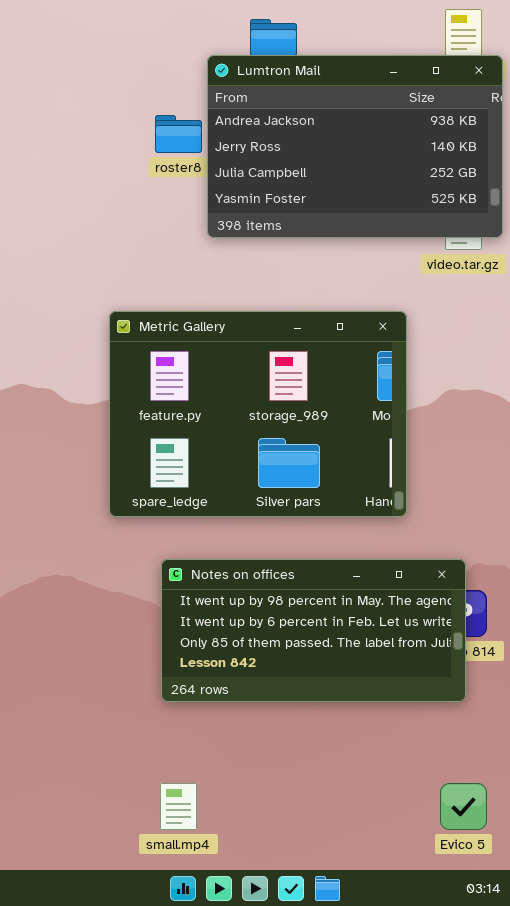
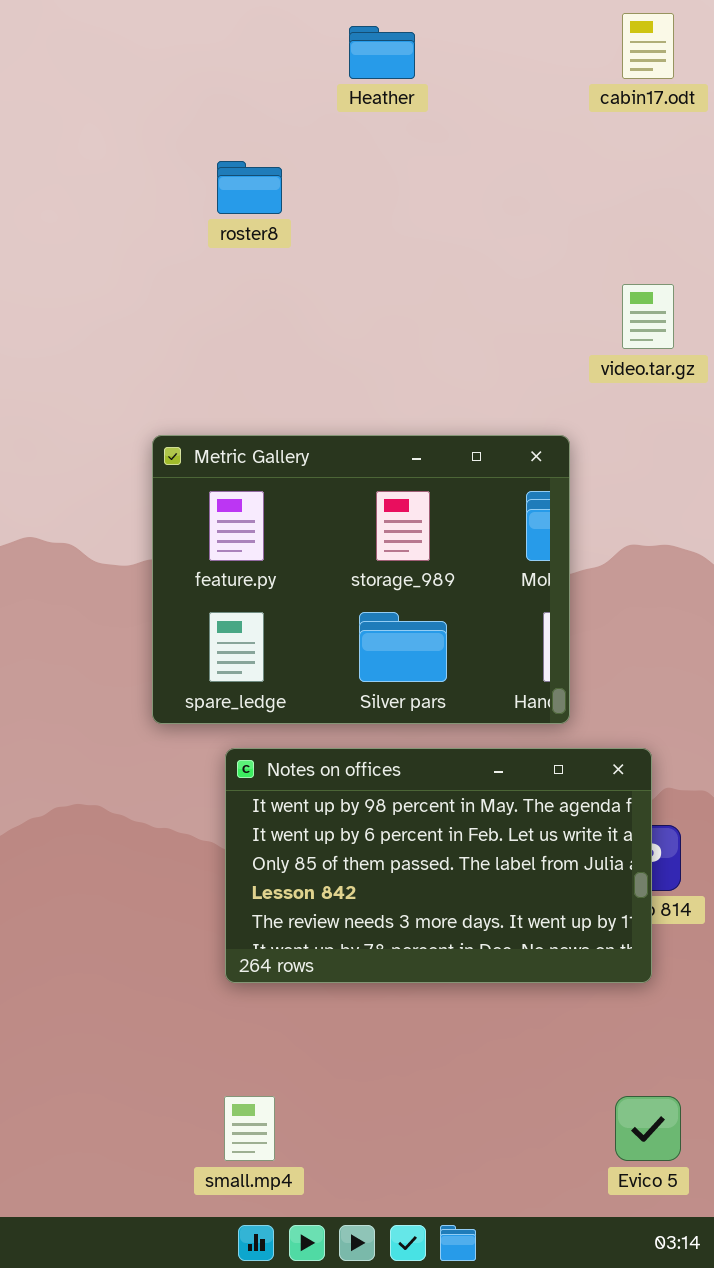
Lumtron Mail: [207,55,503,238] -> none, closed
Notes on offices: [161,559,466,702] -> [225,748,652,983], resized

